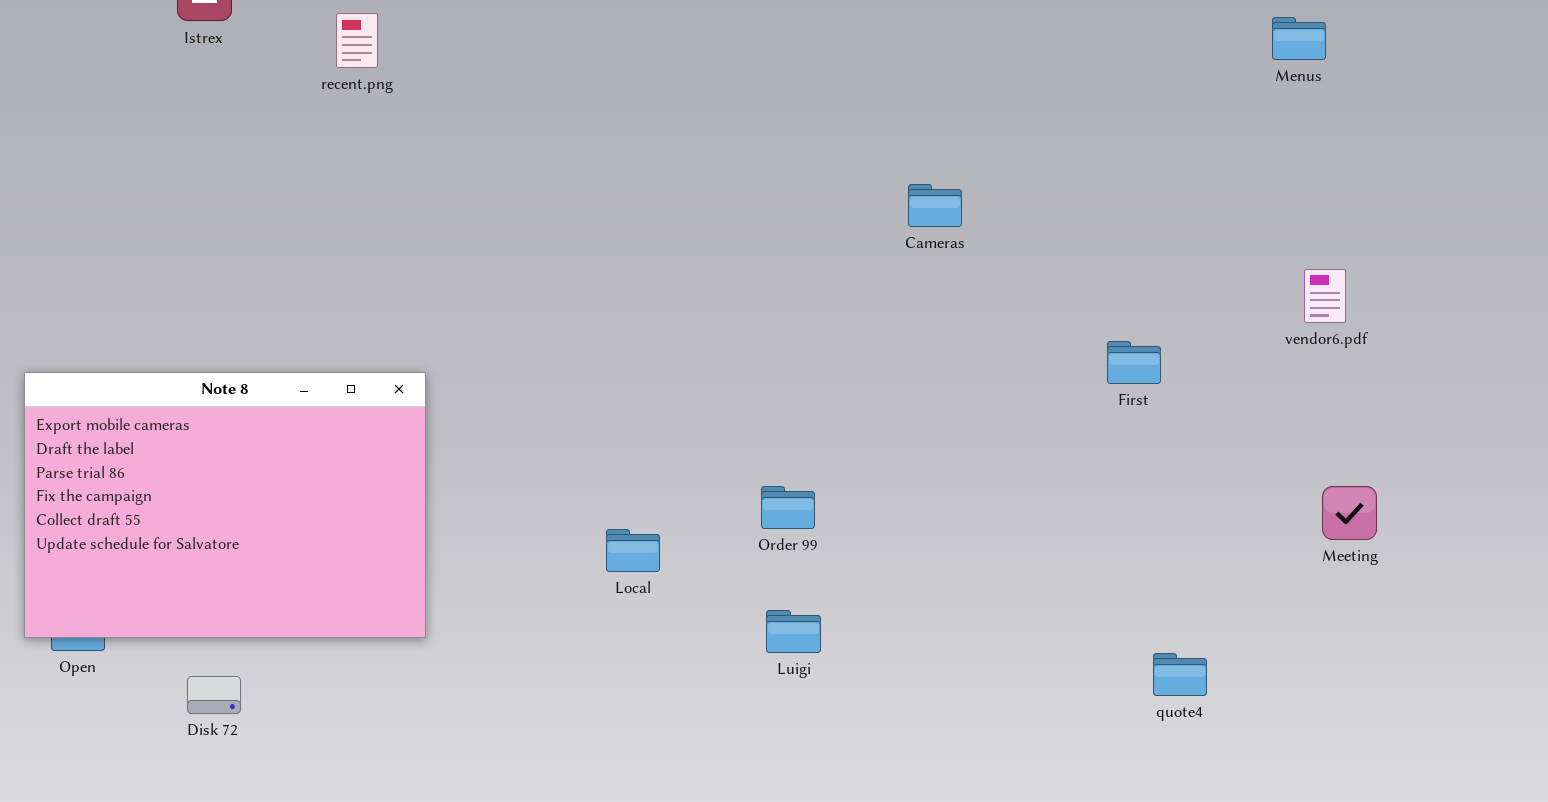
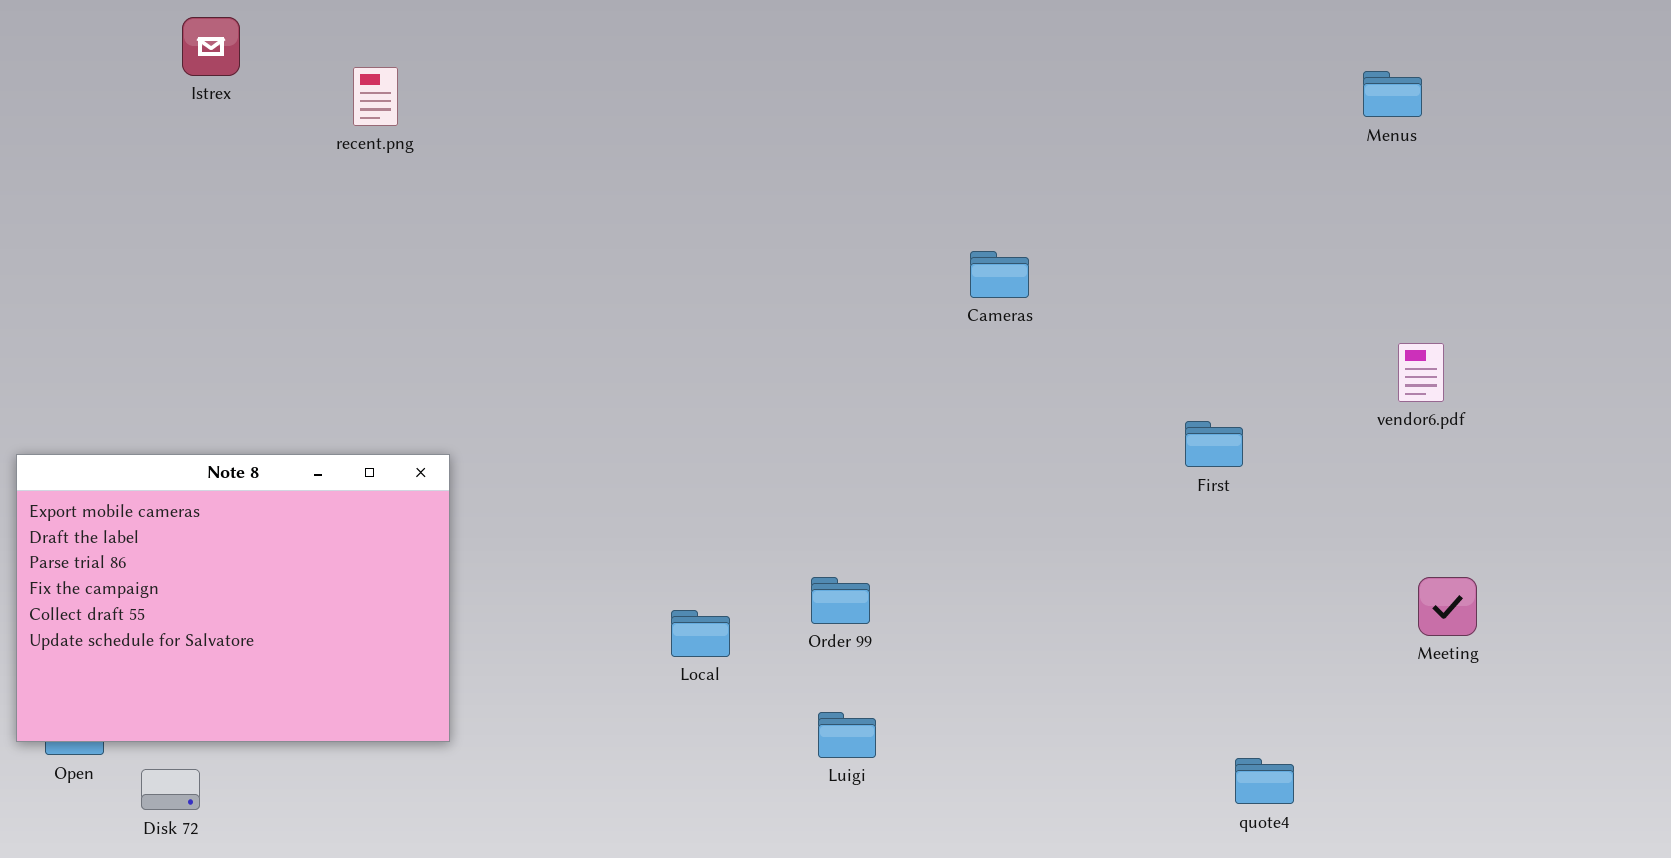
Local: [606,529,660,572] -> [671,610,730,657], moved
Disk 72: [187,676,241,714] -> [141,769,200,810], moved

